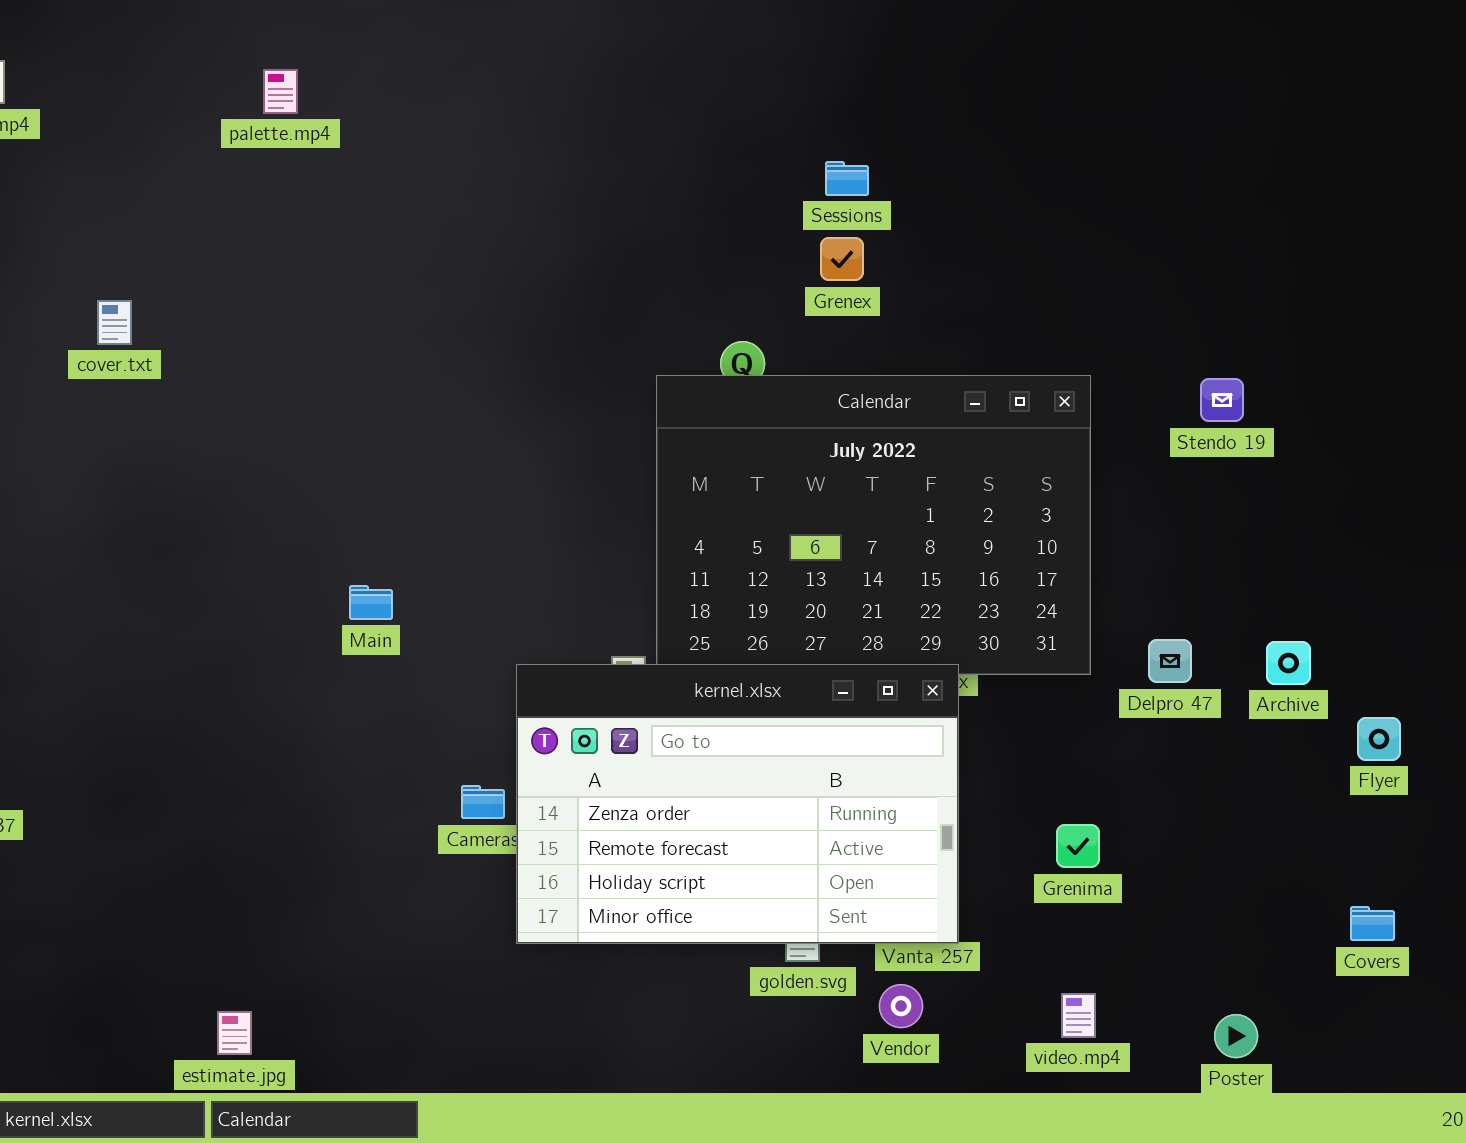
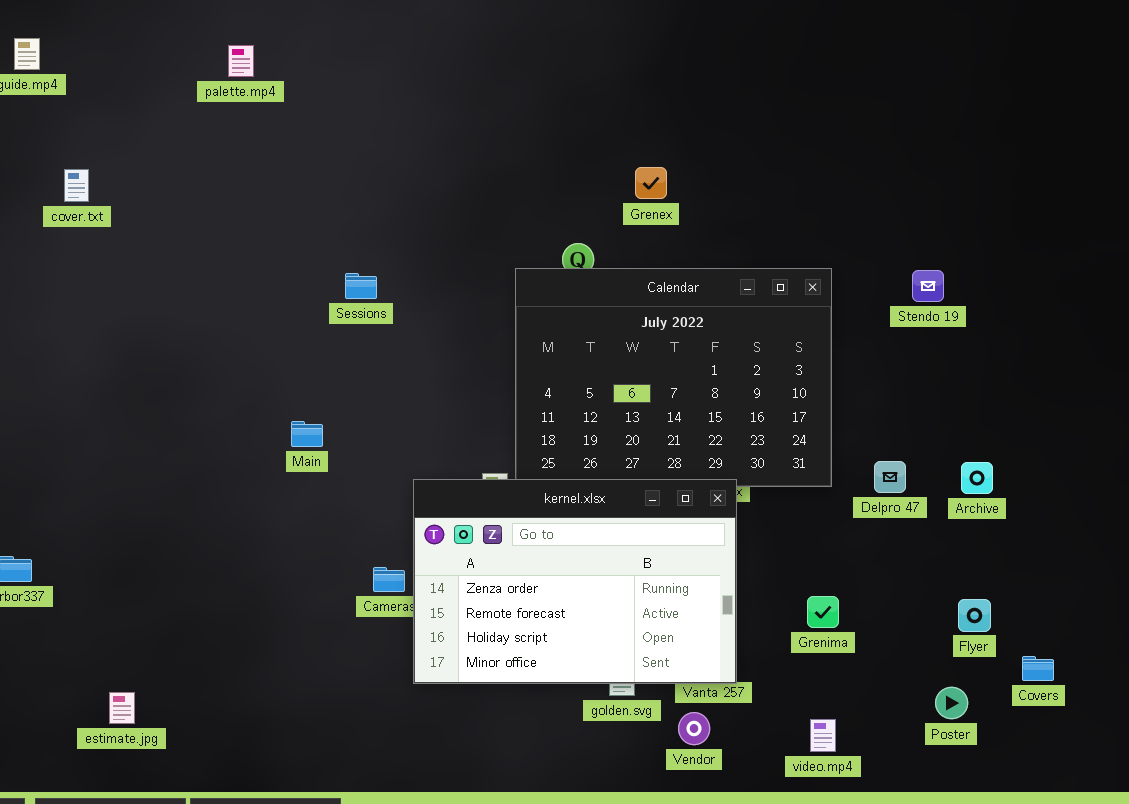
Sessions: [825,161,869,196] -> [345,273,377,299], moved
cover.txt: [97,300,132,345] -> [64,169,89,202], moved
Flyer: [1357,717,1401,761] -> [958,599,991,632], moved
estimate.jpg: [217,1011,252,1055] -> [109,692,135,724], moved
Poster: [1214,1014,1258,1058] -> [935,687,968,719], moved

